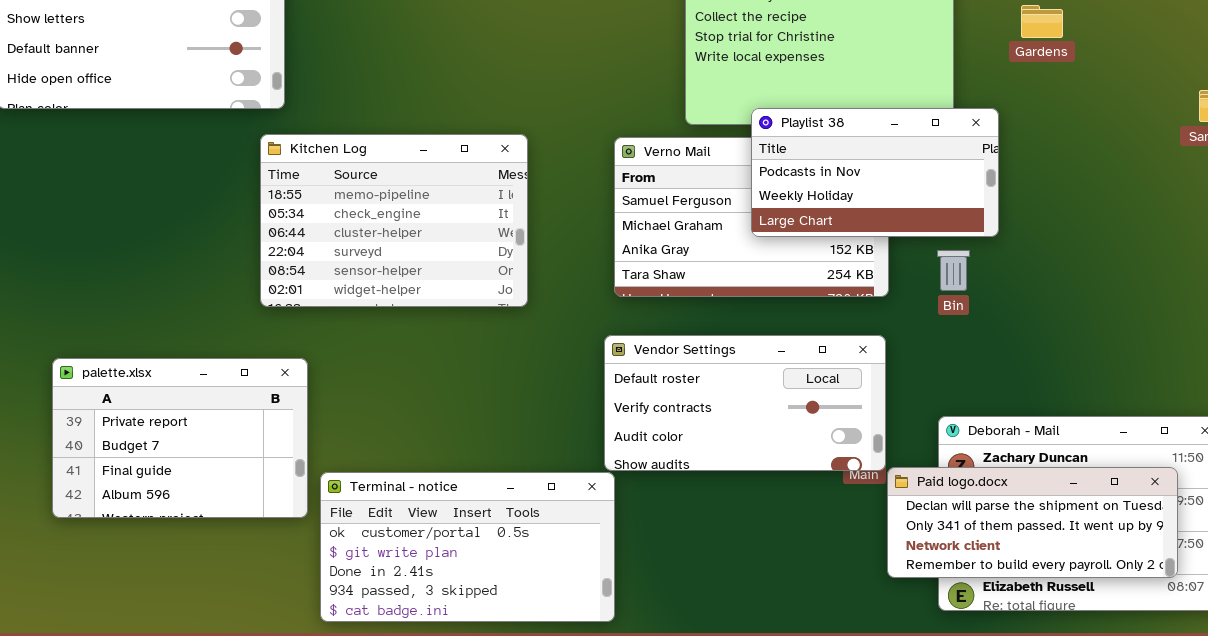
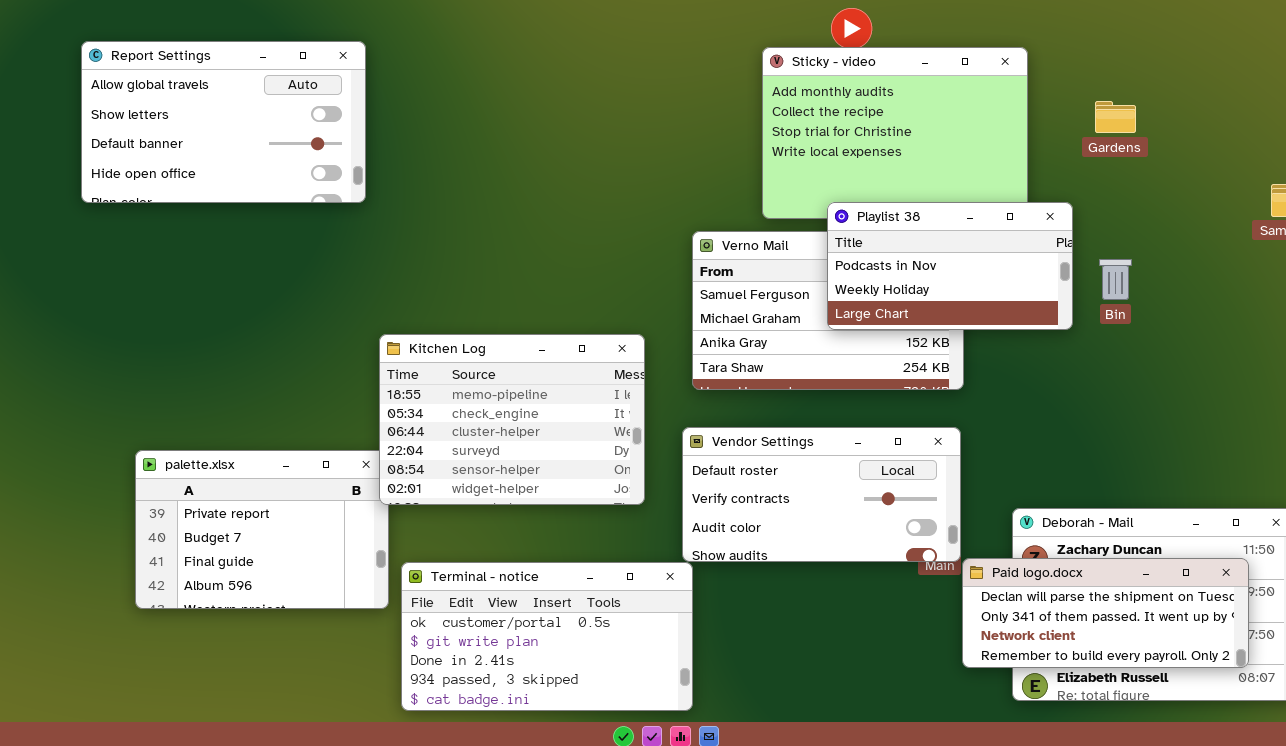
Kitchen Log: [260,134,528,307] -> [379,334,645,505], moved
Bin: [937,250,970,291] -> [1099,259,1132,300], moved

